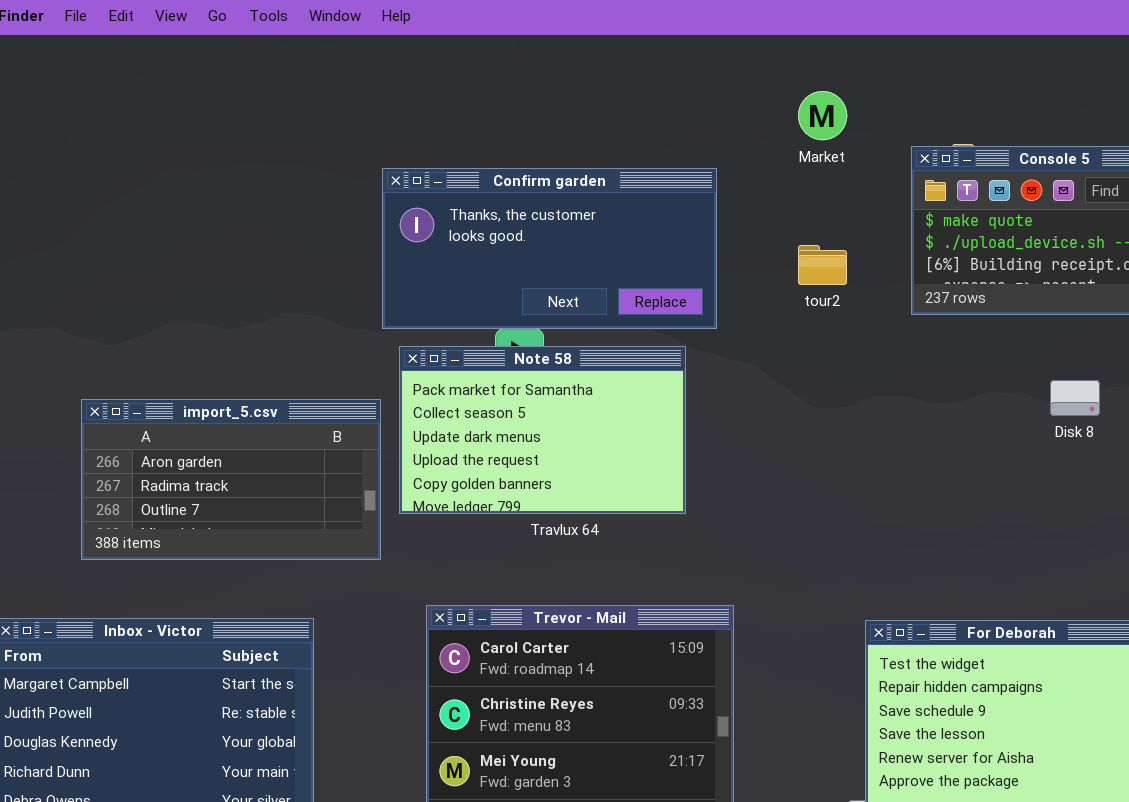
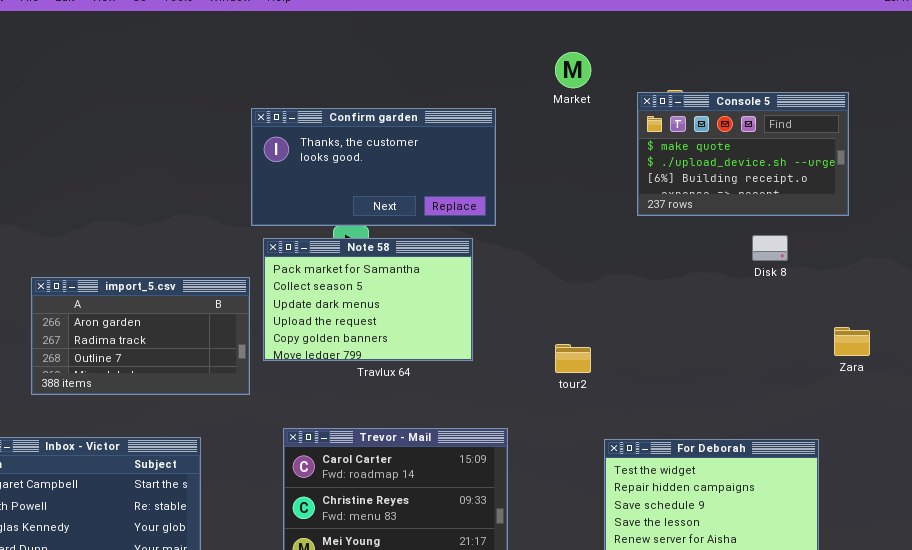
tour2: [798,245,847,285] -> [555,344,591,373], moved
Disk 8: [1050,380,1100,416] -> [752,235,788,261], moved

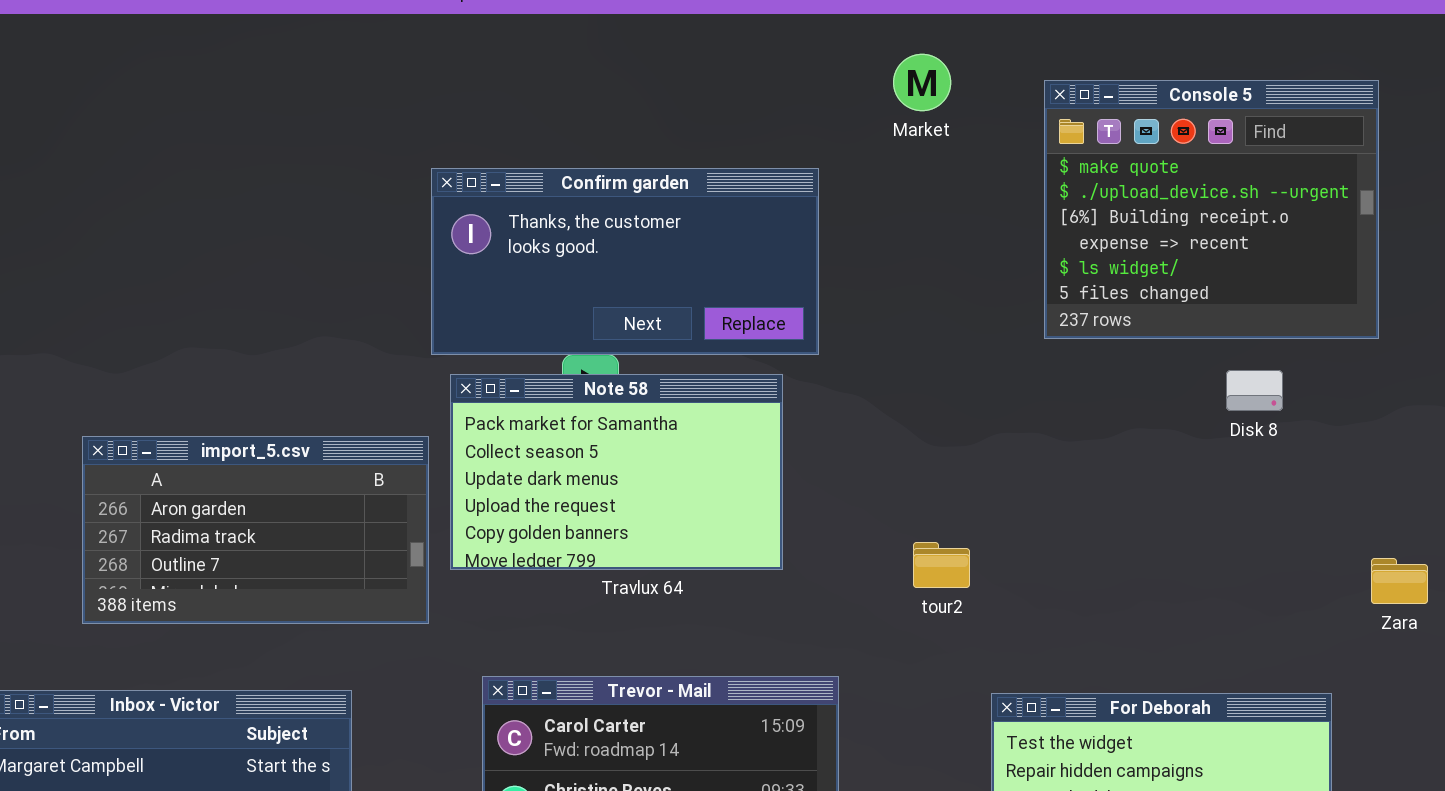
Market: [555,52,591,88] -> [893,54,951,111], moved
Console 5: [637,92,849,216] -> [1044,80,1379,339], resized
Zara: [834,327,870,356] -> [1371,558,1428,604], moved

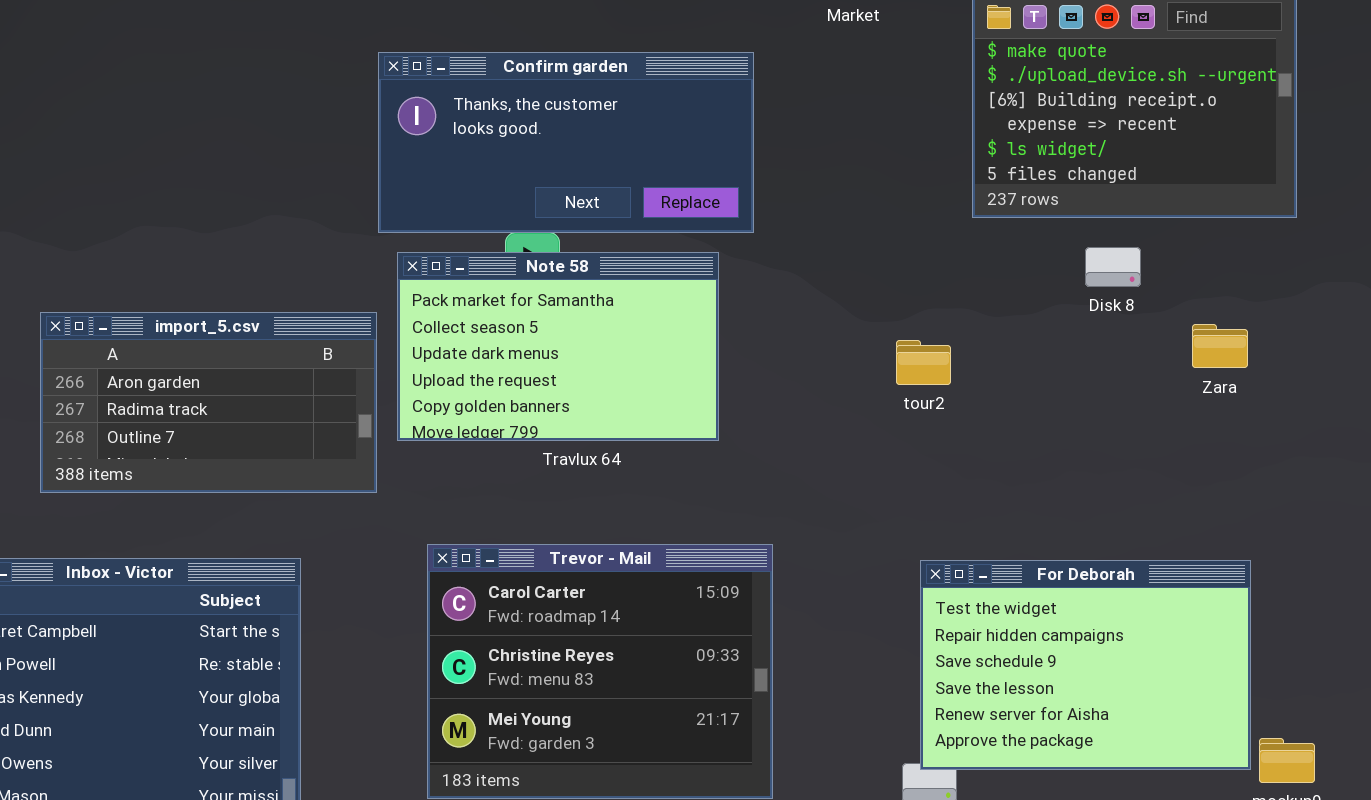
Disk 8: [1226,370,1283,411] -> [1085,247,1141,287], moved
tour2: [913,542,970,588] -> [896,340,951,385], moved
Zara: [1371,558,1428,604] -> [1192,324,1248,368], moved

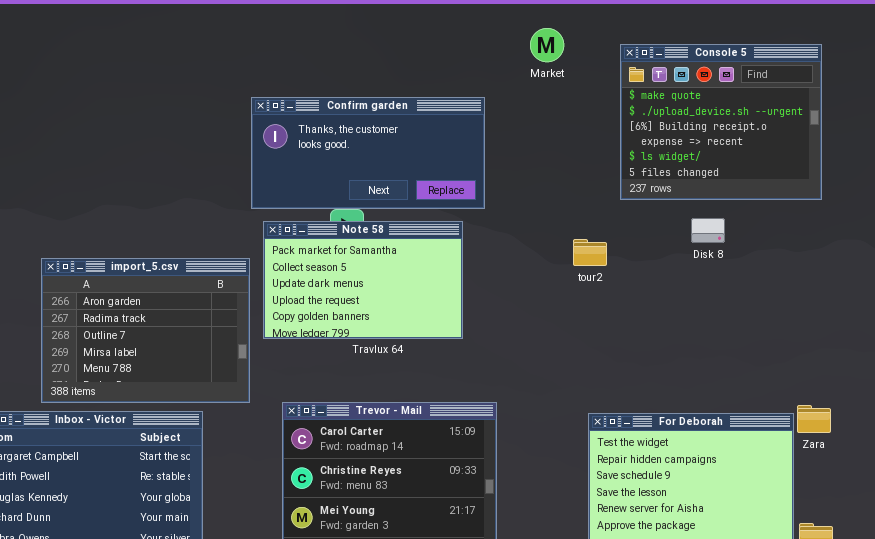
import_5.csv: [40,312,377,493] -> [41,258,250,403], resized
Zara: [1192,324,1248,368] -> [797,405,831,433], moved
tour2: [896,340,951,385] -> [573,239,607,266], moved

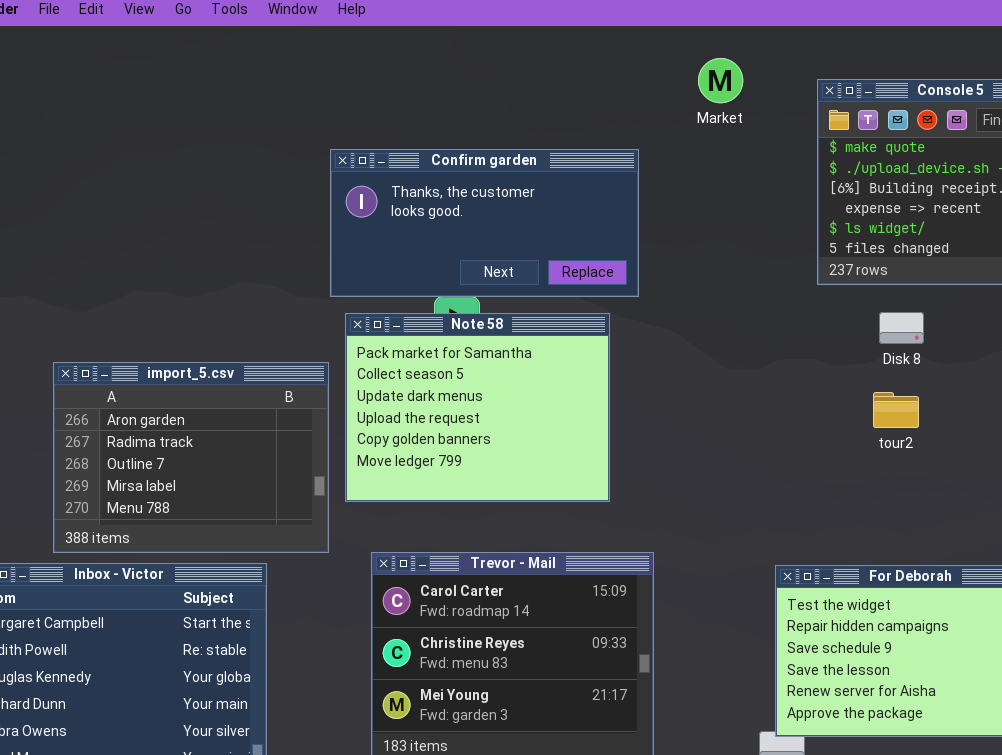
Disk 8: [691,218,725,243] -> [879,312,924,344], moved
Note 58: [263,221,463,339] -> [345,313,610,502], resized
tour2: [573,239,607,266] -> [873,392,919,428], moved

